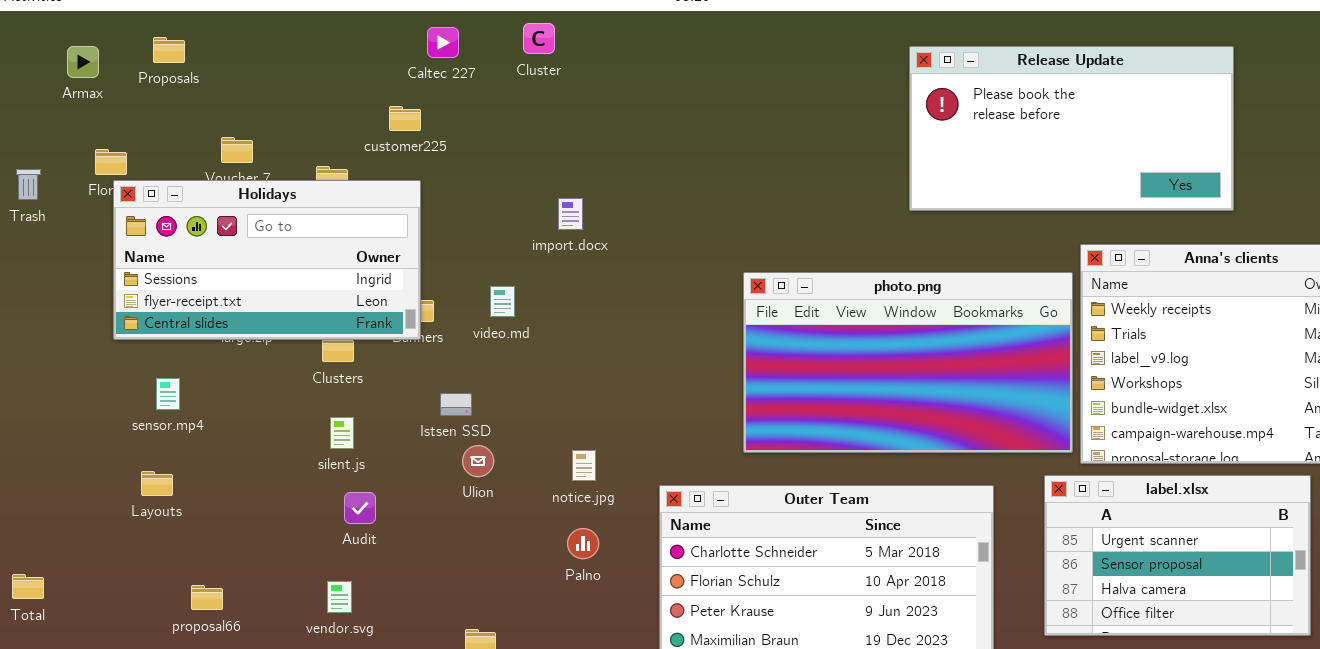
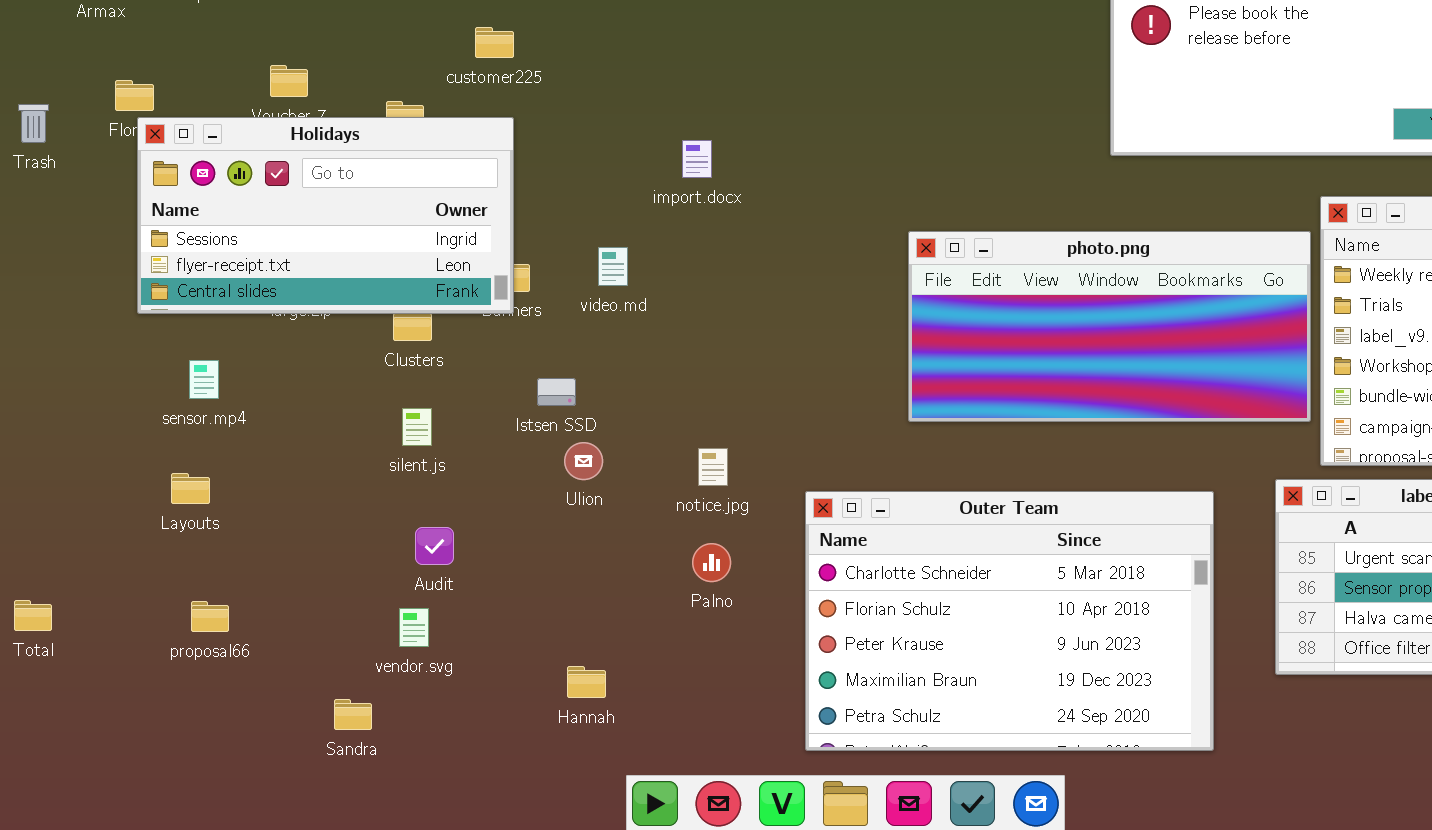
photo.png: [743,272,1073,453] -> [908,231,1311,422], resized
Audit: [344,492,376,524] -> [415,527,454,565], moved
proposal66: [191,585,223,610] -> [191,601,229,632], moved

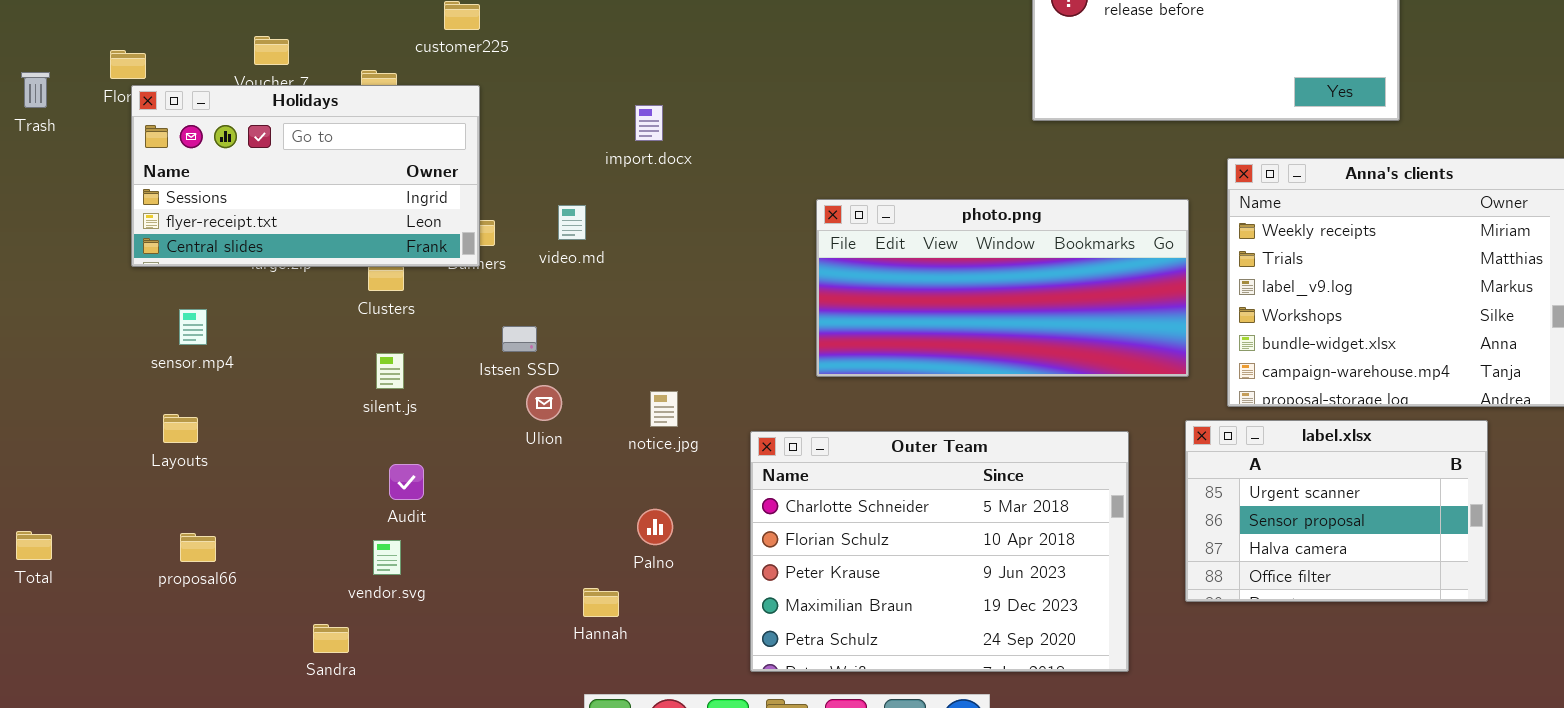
photo.png: [908,231,1311,422] -> [816,199,1189,377], moved
Palno: [692,543,731,582] -> [637,509,673,545], moved
Hannah: [567,666,606,698] -> [583,588,619,617], moved

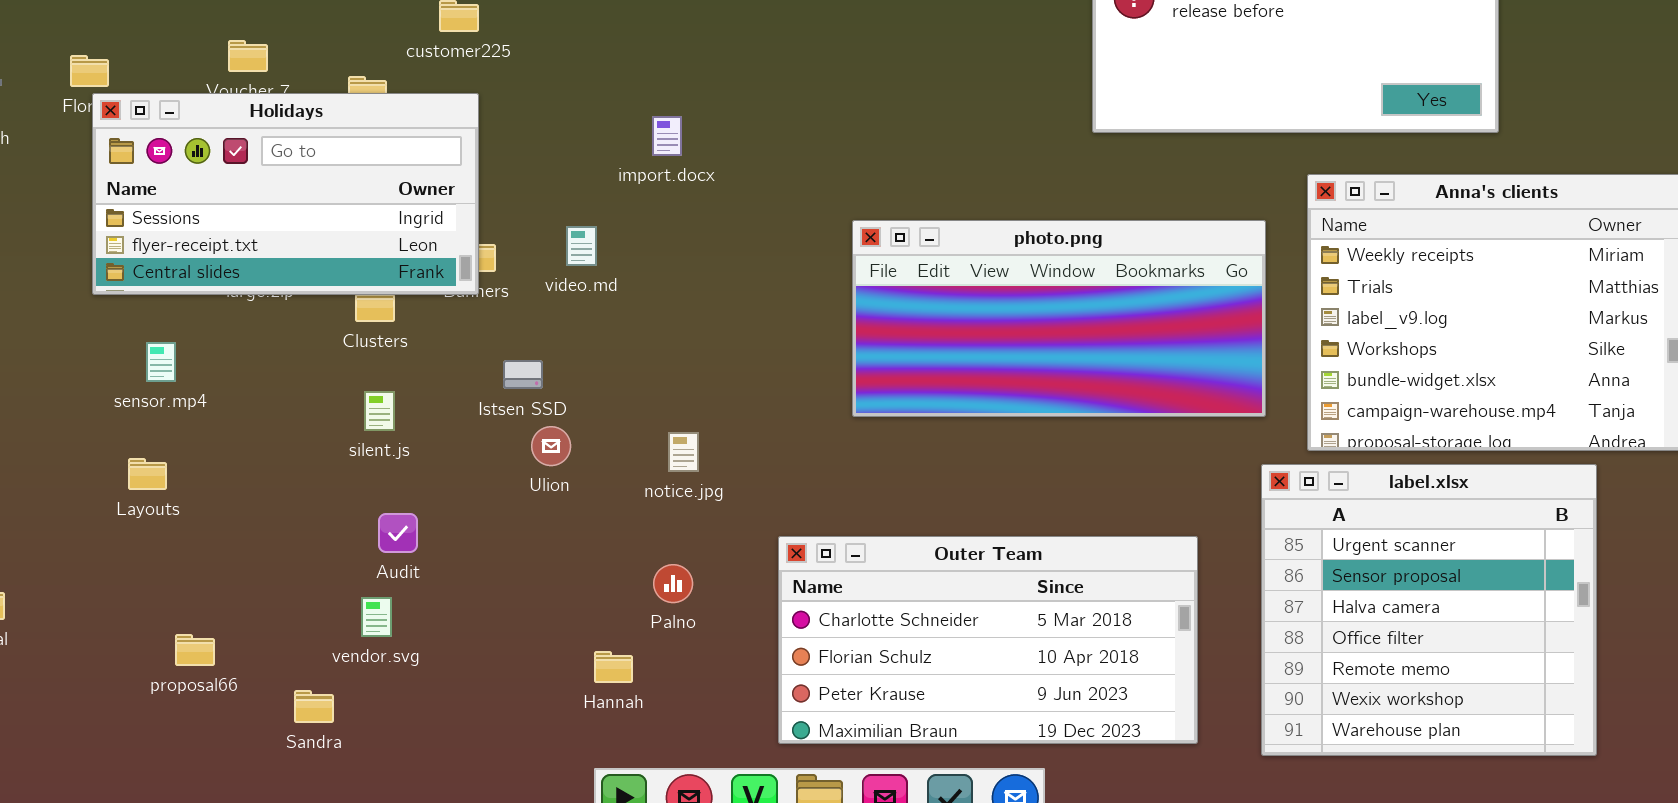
label.xlsx: [1185,420,1488,602] -> [1261,464,1597,756], resized
Outer Team: [750,431,1129,672] -> [778,536,1198,744], resized
proposal66: [180,533,216,562] -> [175,634,215,666], moved

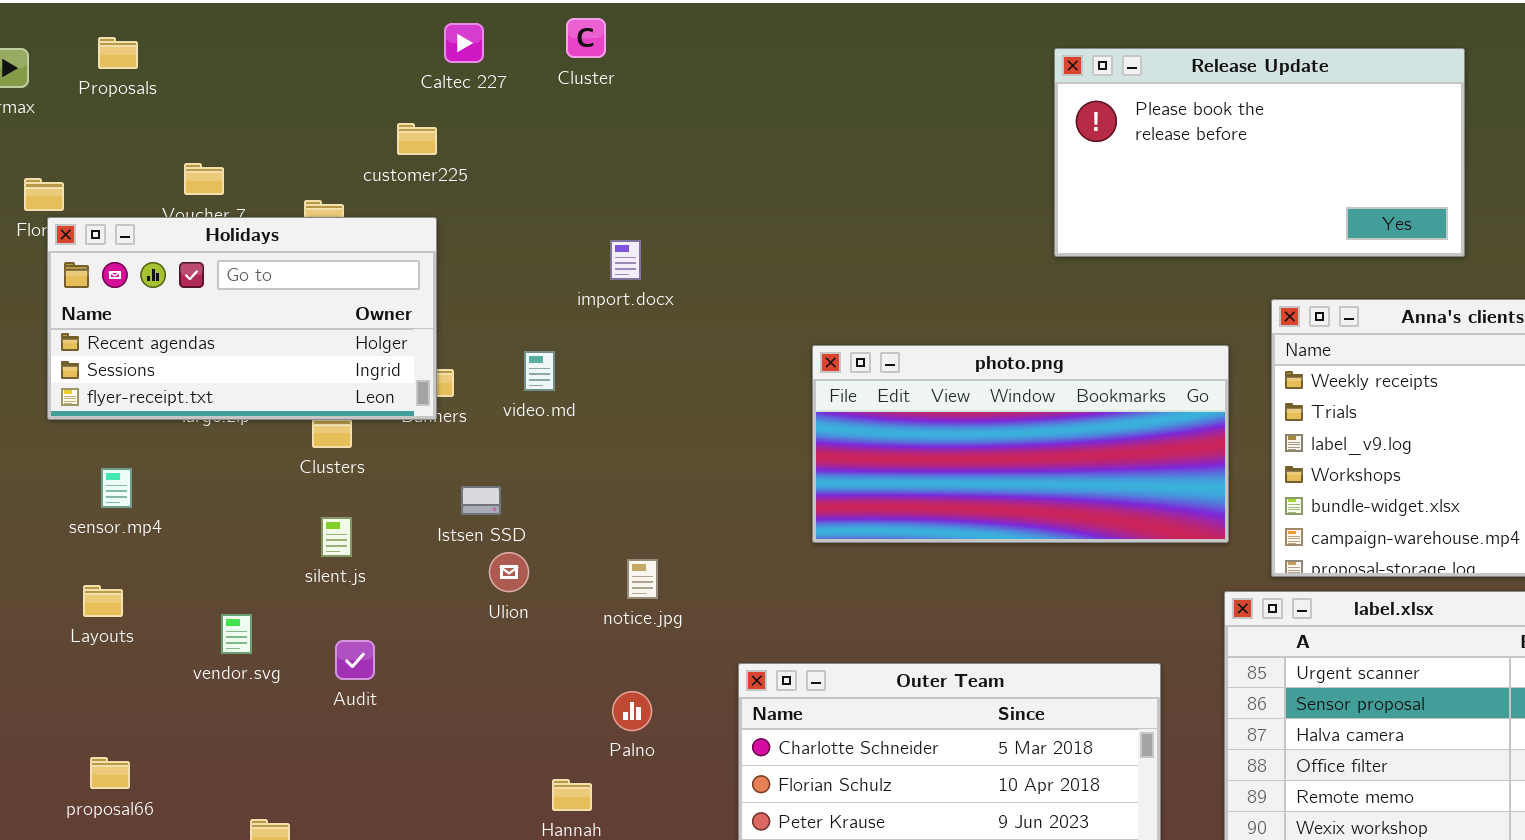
Holidays: [92,93,479,295] -> [47,217,437,420], scrolled up 1 row
vendor.svg: [361,597,392,637] -> [221,614,252,654], moved
proposal66: [175,634,215,666] -> [90,757,130,789], moved

